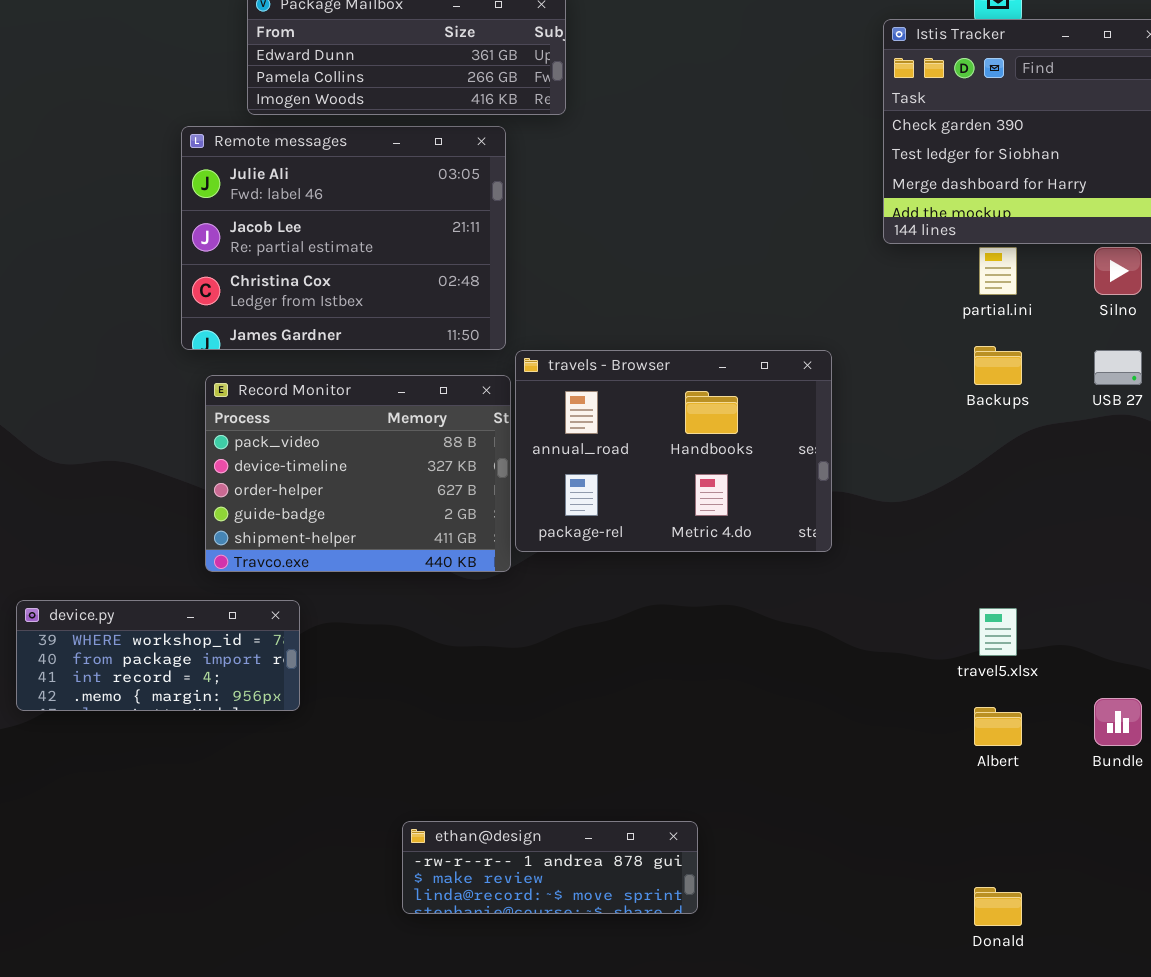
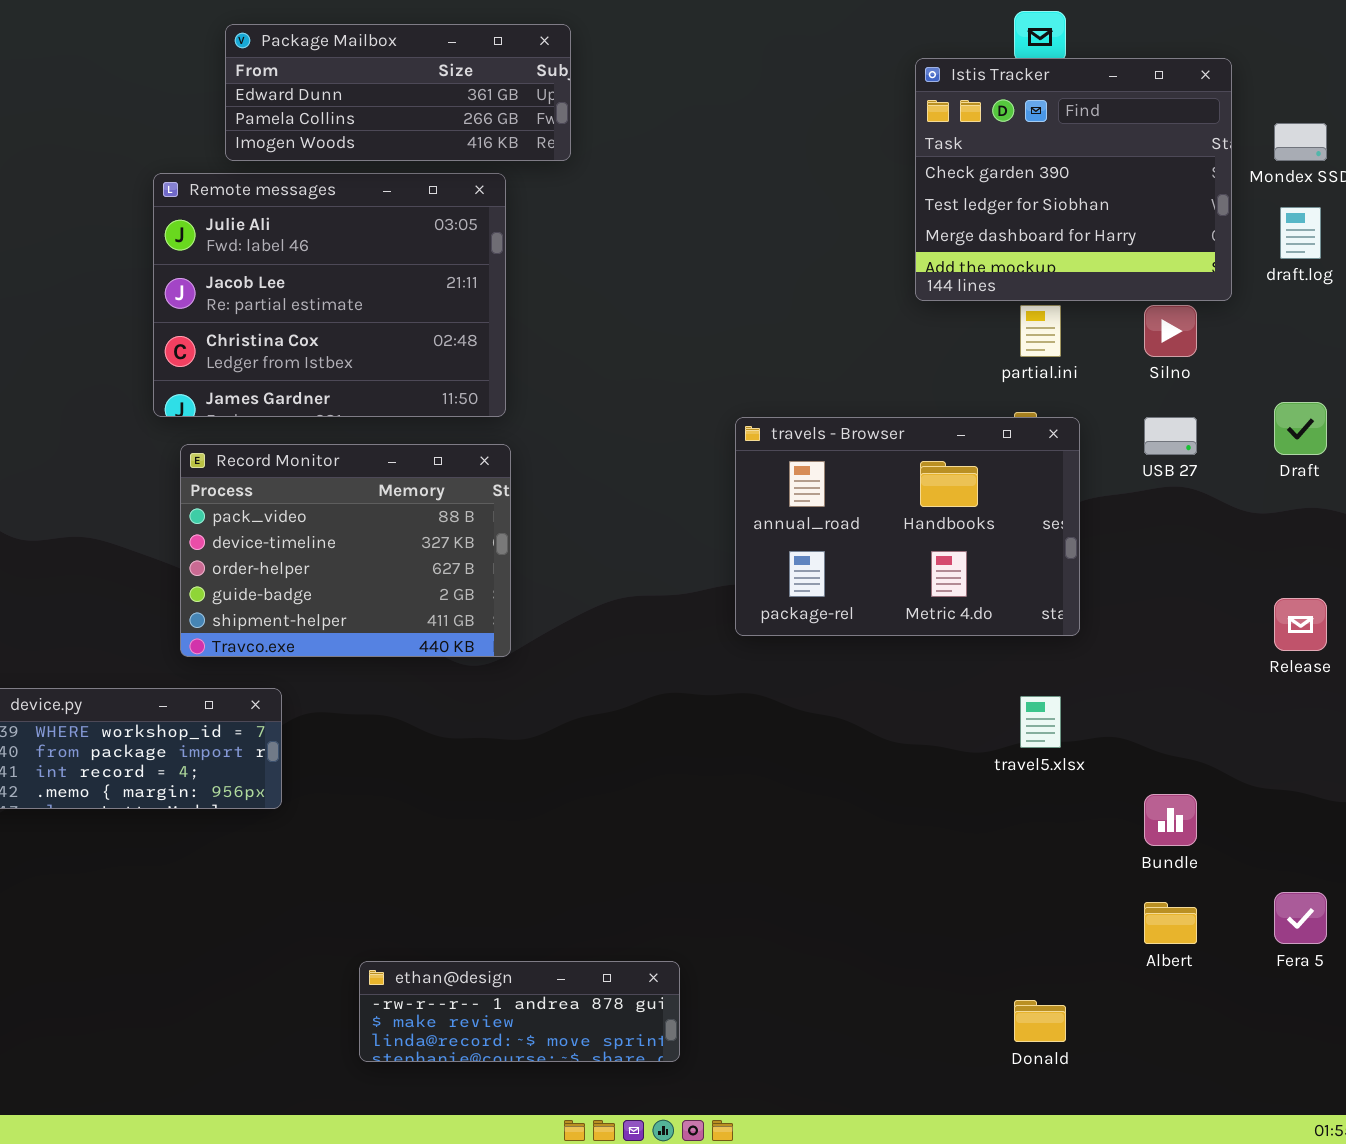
travels - Browser: [515,350,832,552] -> [735,417,1080,636], moved
Albert: [974,707,1022,746] -> [1144,902,1197,944], moved
ethan@design: [402,821,698,914] -> [359,961,680,1062], moved

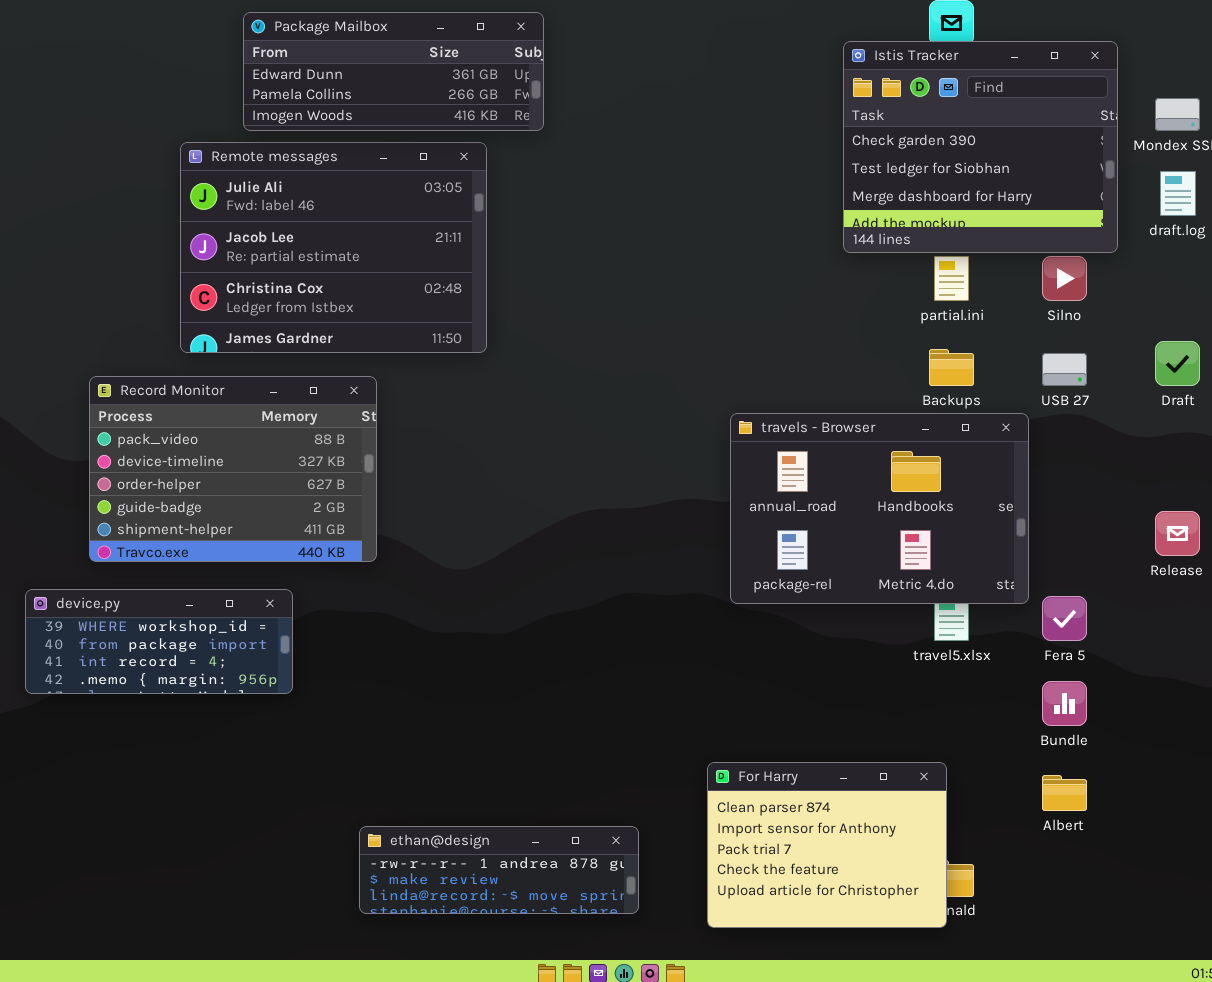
travels - Browser: [735,417,1080,636] -> [730,413,1029,604], moved
Record Monitor: [180,444,511,657] -> [89,376,377,562], moved
For Harry: none -> [707,762,947,928], opened
Fera 5: [1274,892,1327,944] -> [1042,596,1087,641], moved

